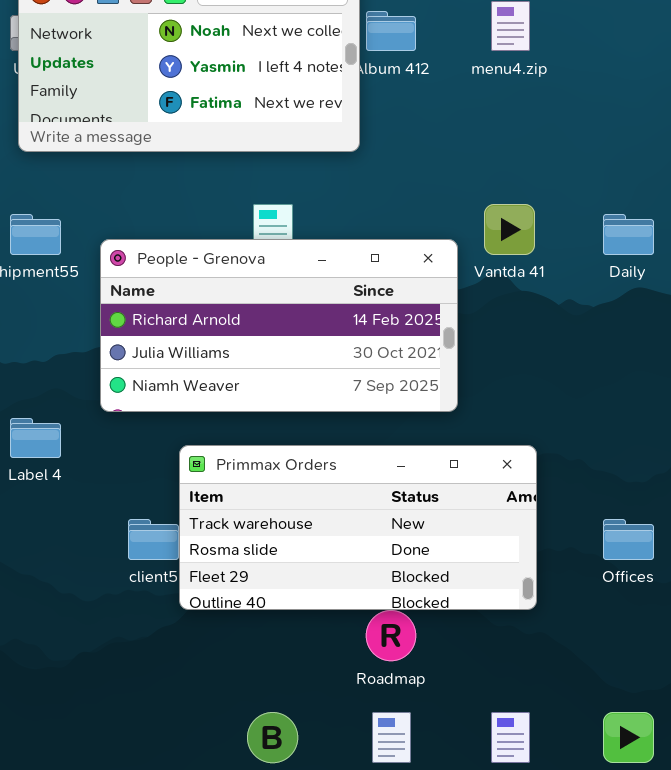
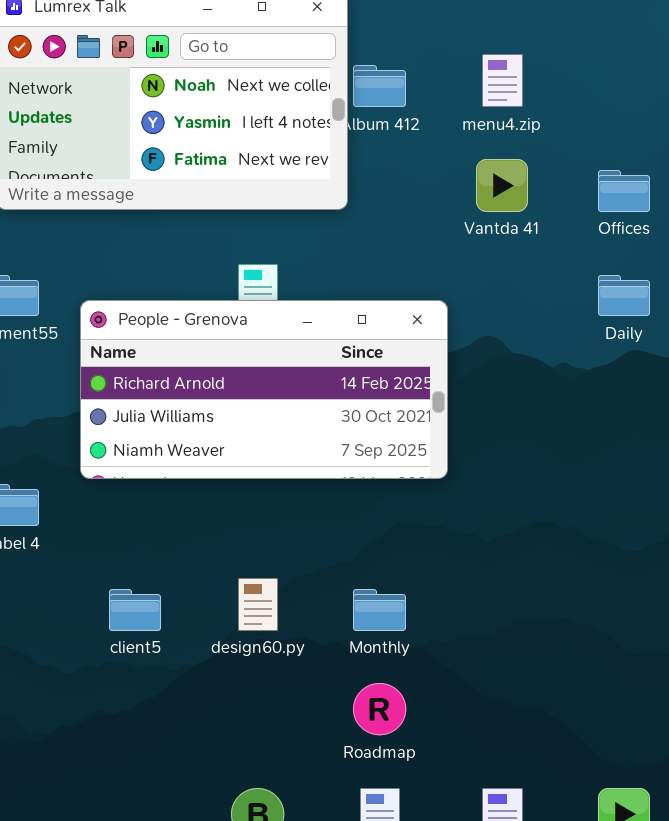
Vantda 41: [484,204,535,255] -> [476,159,528,212], moved
Primmax Orders: [179,445,537,610] -> none, closed
Offices: [603,519,654,560] -> [598,170,650,212], moved

